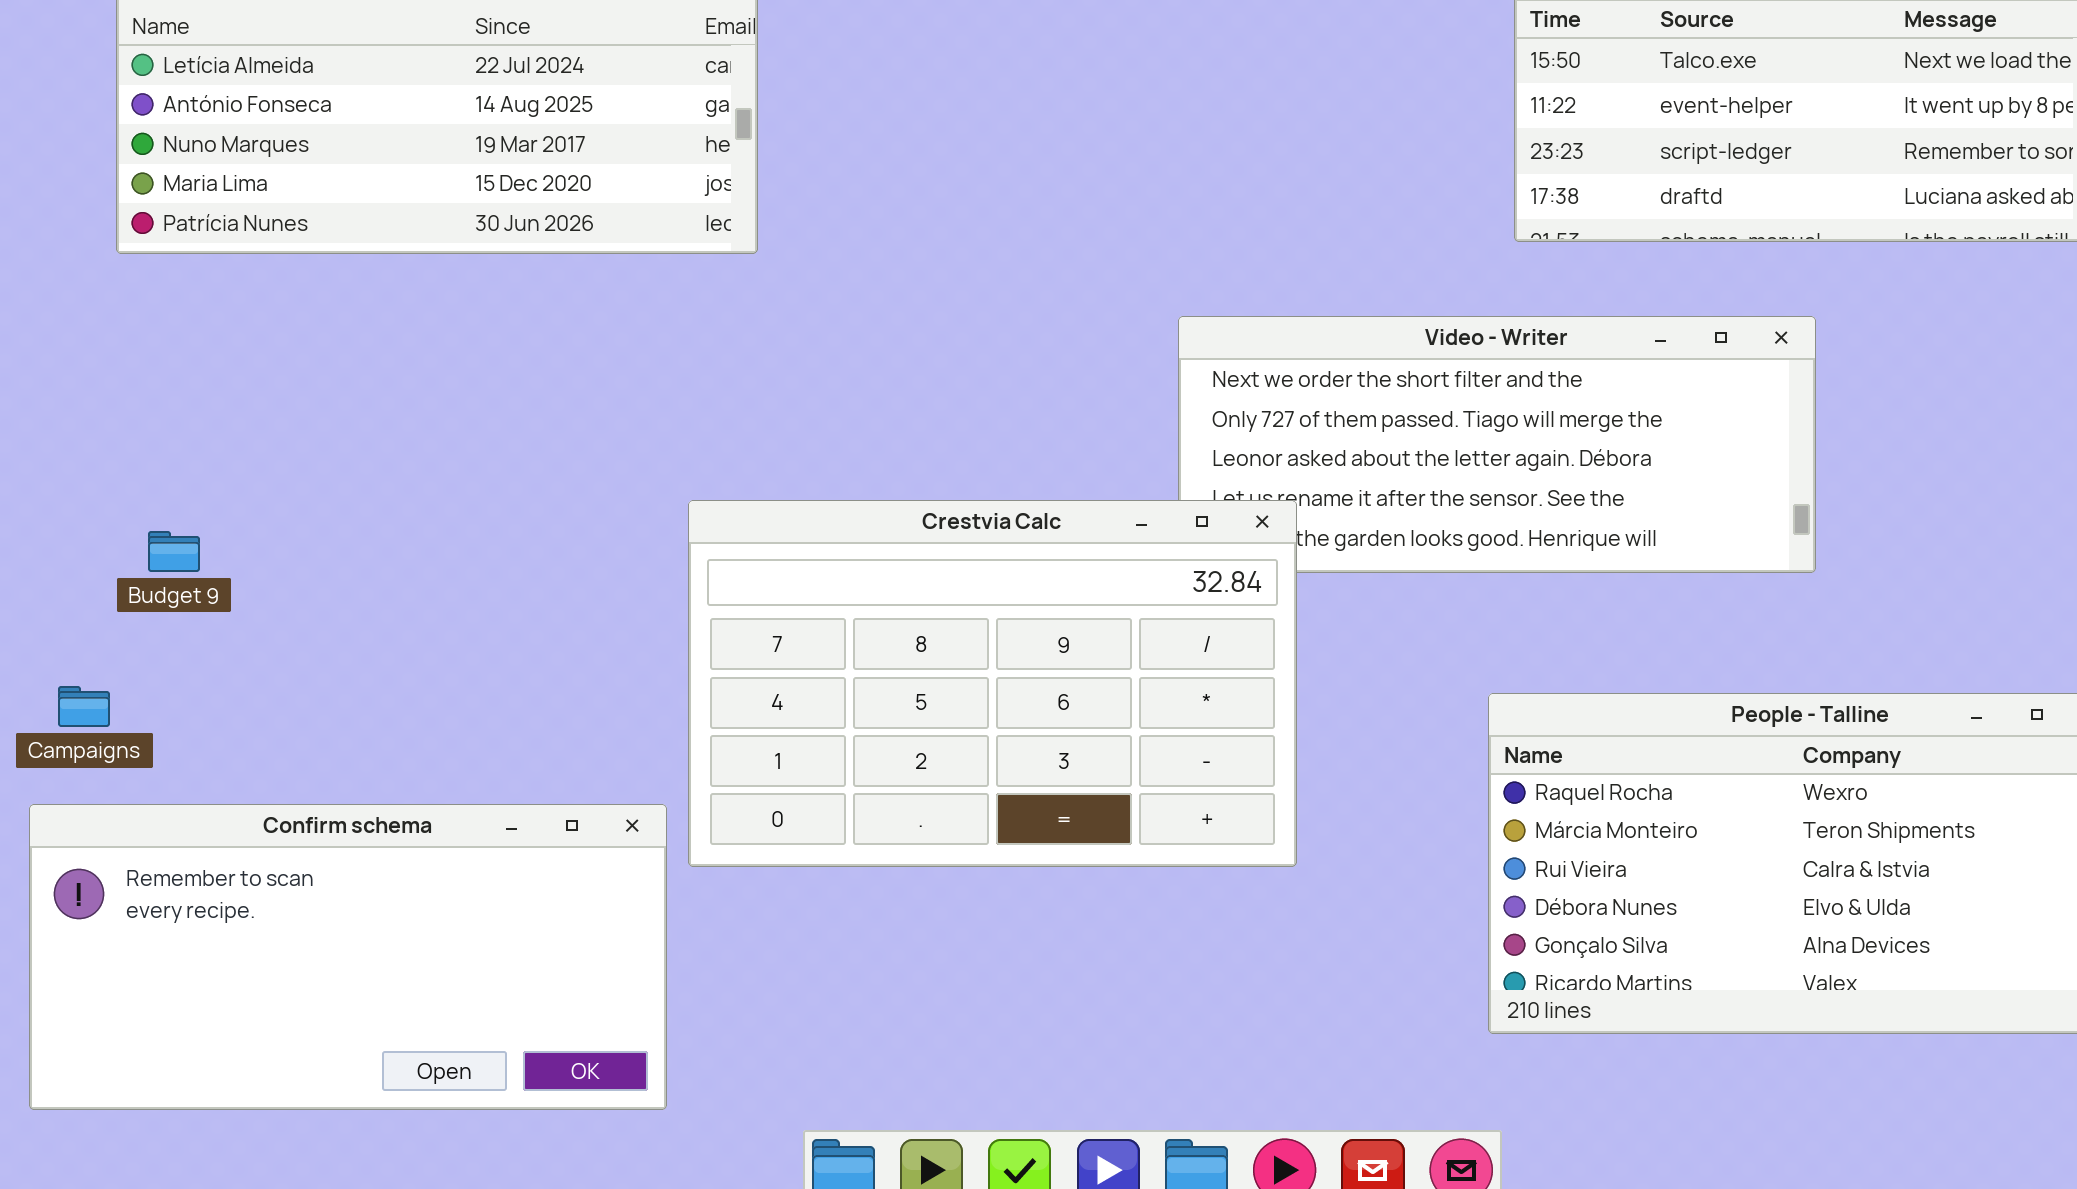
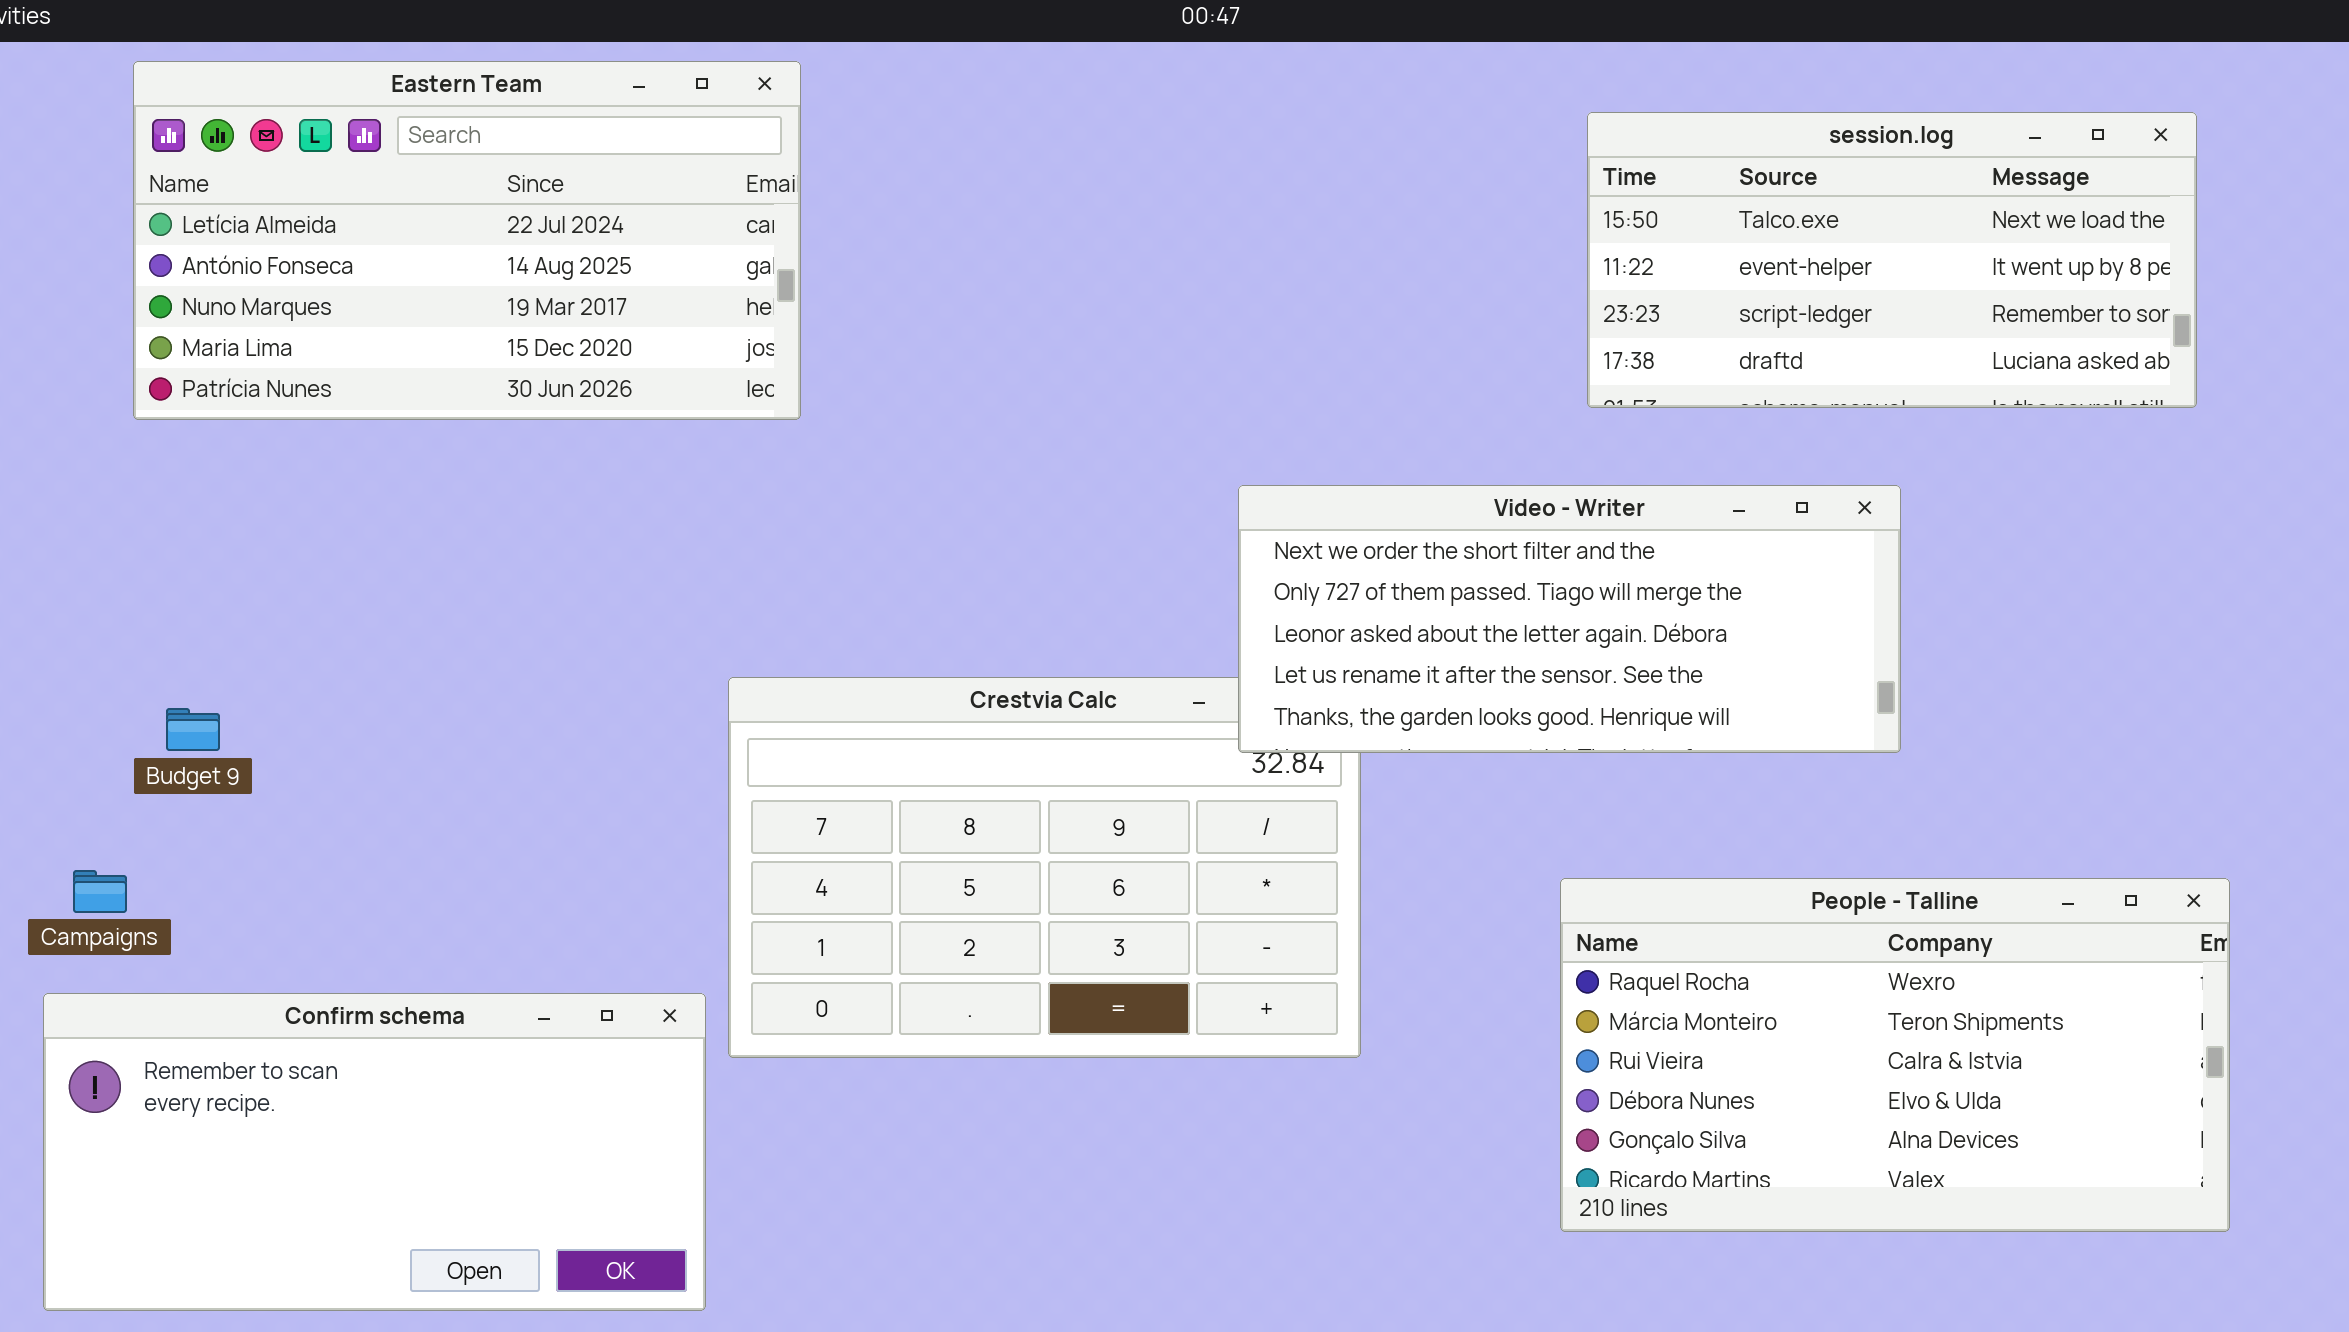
Video - Writer: [1178,316,1816,573] -> [1238,485,1901,753], raised

